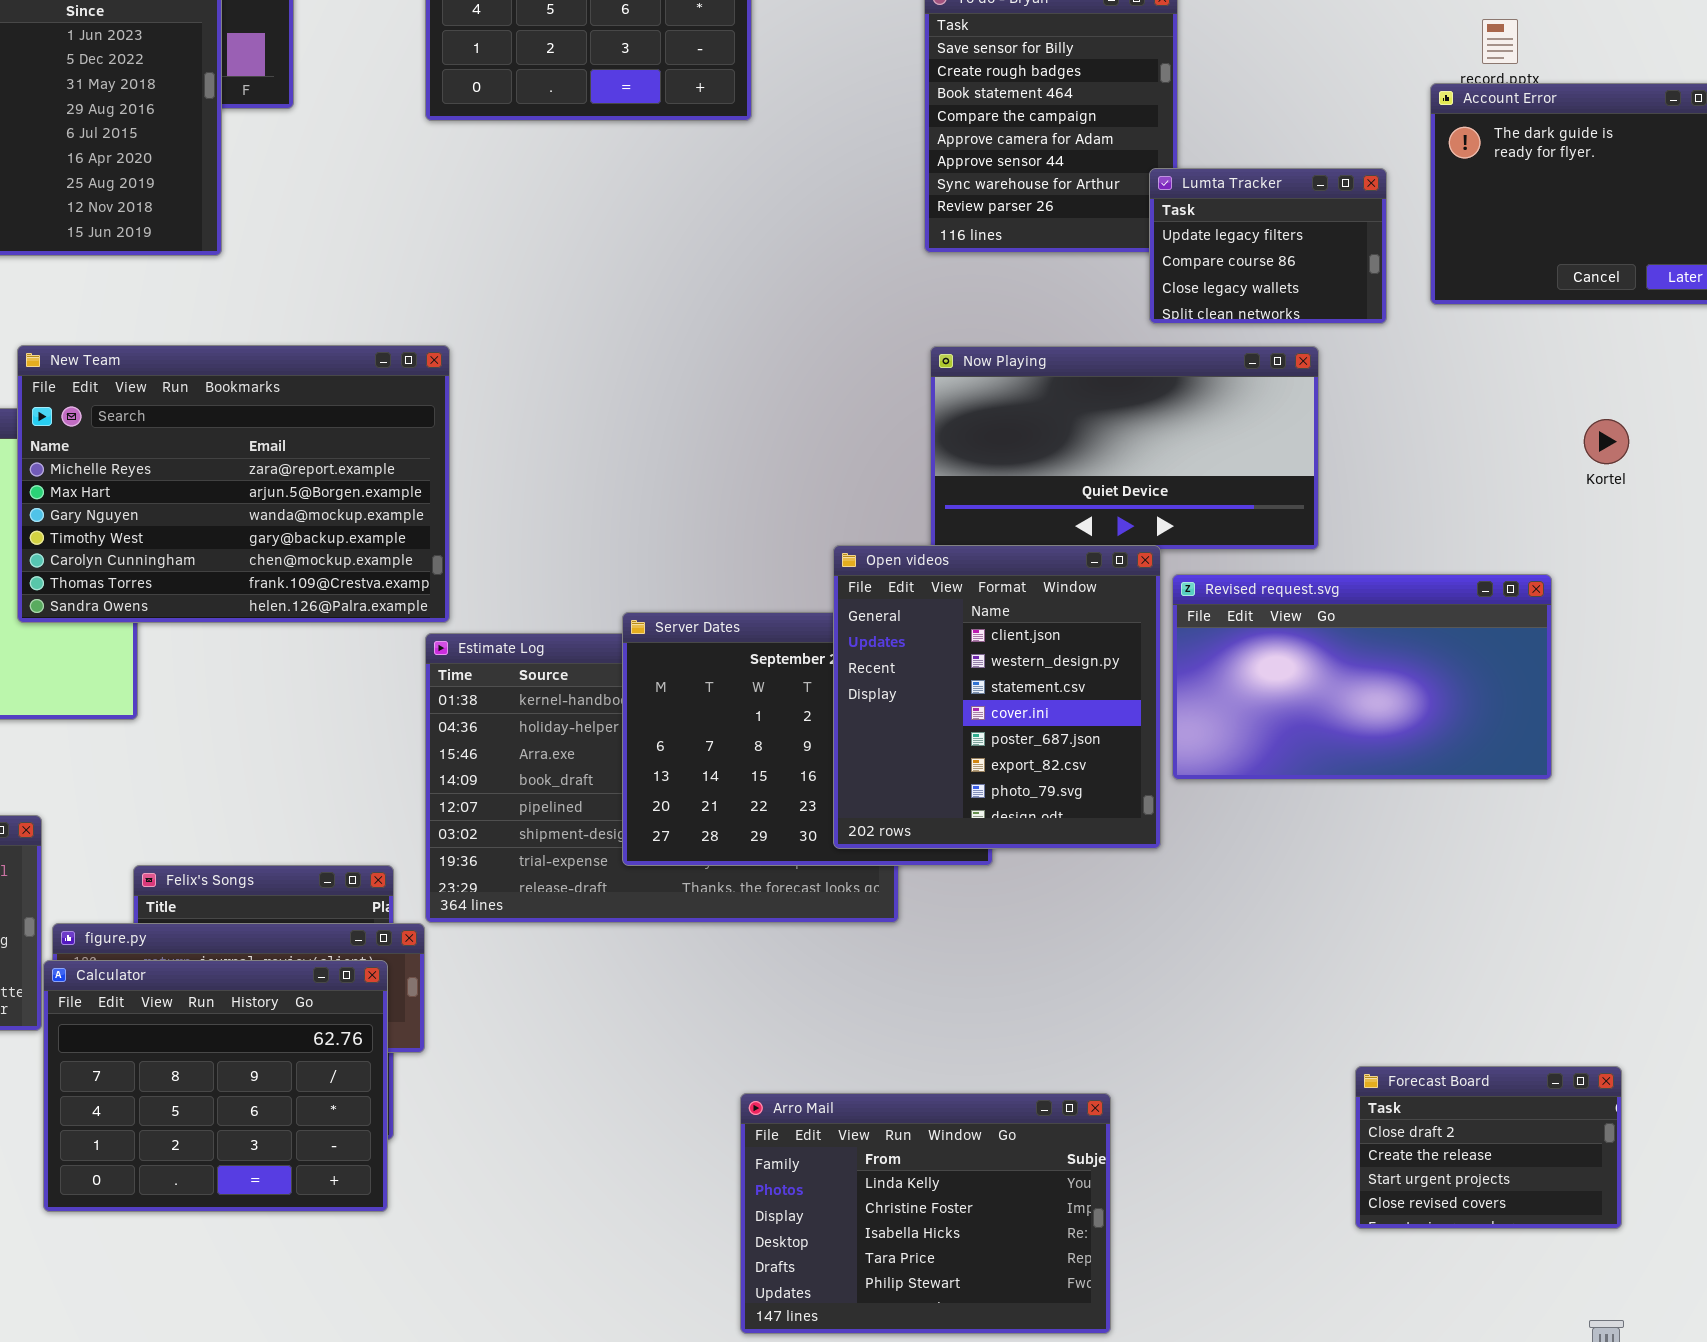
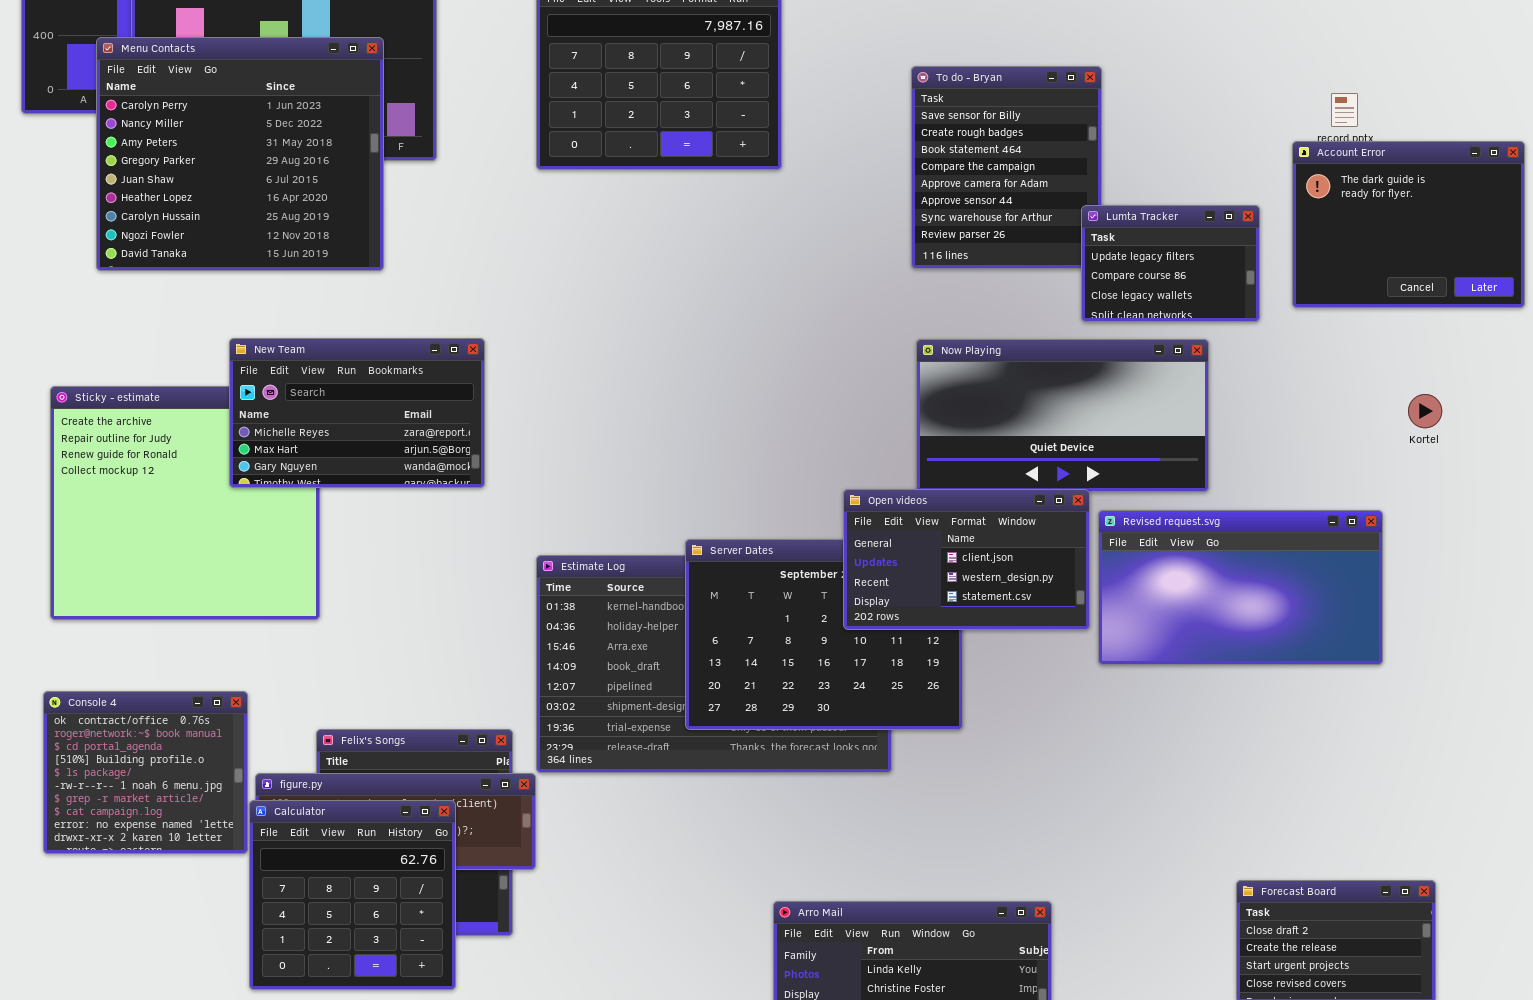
New Team: [17,345,450,623] -> [229,338,485,488], resized
Open videos: [833,545,1161,849] -> [843,489,1090,630], resized
Calculator: [43,960,388,1212] -> [249,800,456,990], resized

